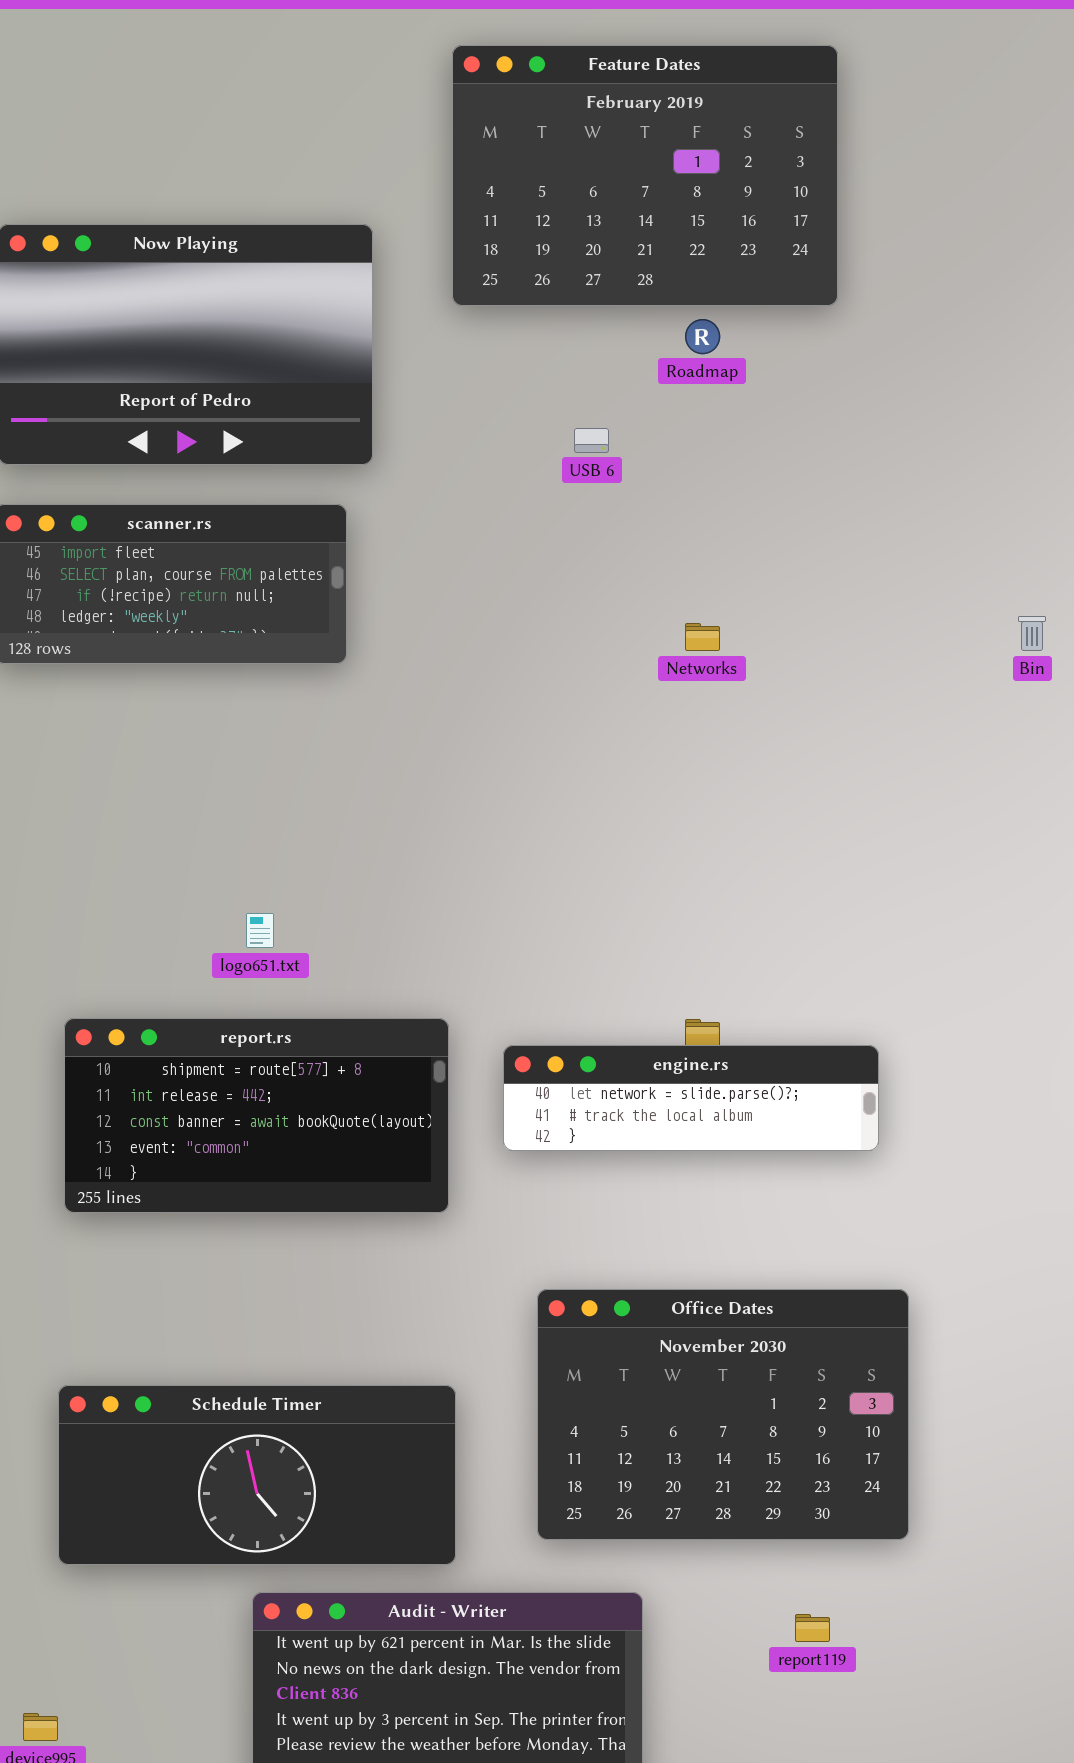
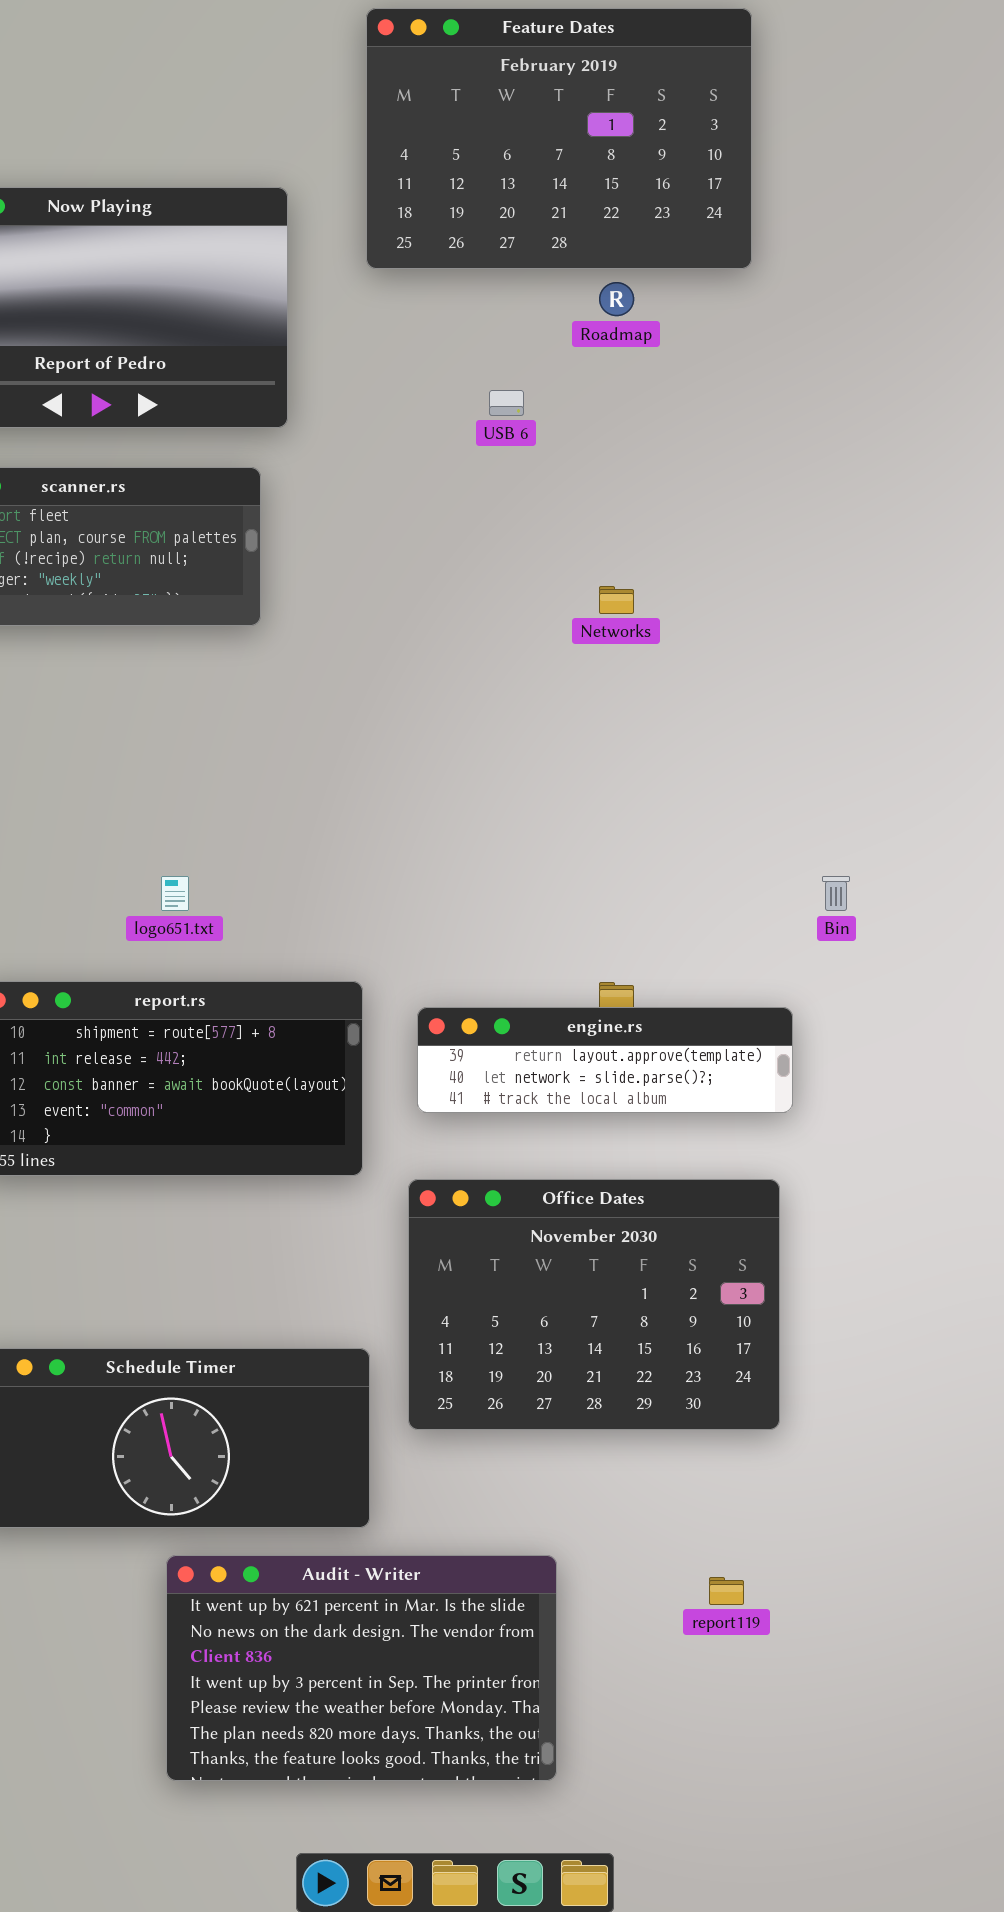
Bin: [1018,616,1046,651] -> [822,876,850,911], moved
engine.rs: [503,1045,879,1151] -> [417,1007,793,1113], scrolled up 1 row
Office Dates: [537,1289,909,1540] -> [408,1179,780,1430], moved

